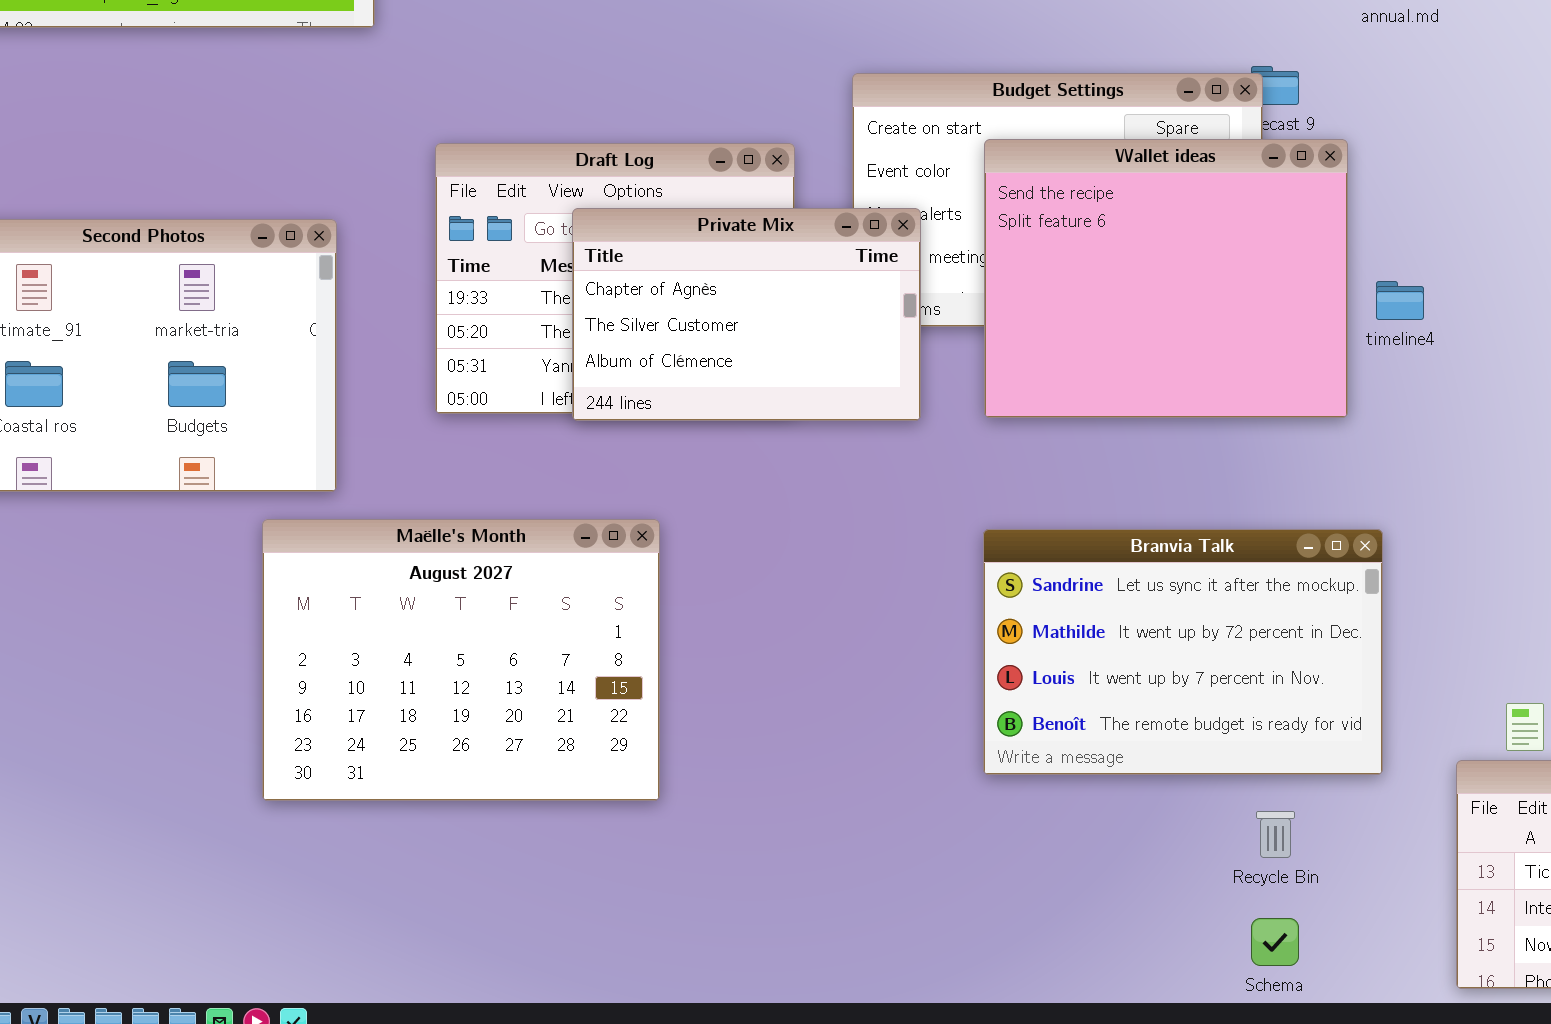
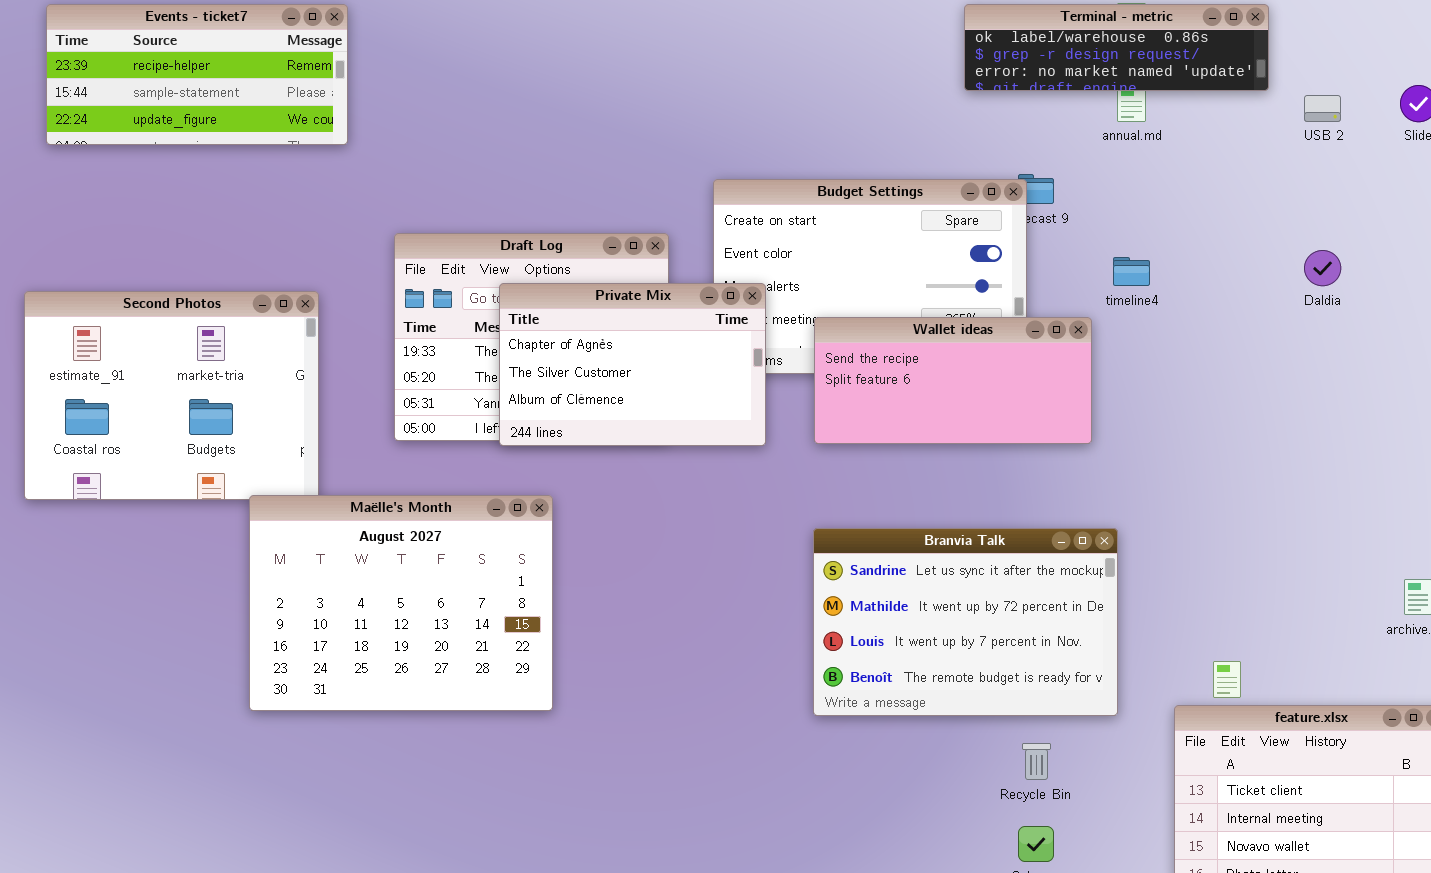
Wallet ideas: [984,139,1348,418] -> [814,317,1092,444], resized
timeline4: [1376,281,1424,320] -> [1113,257,1150,286], moved
Maëlle's Month: [262,519,660,801] -> [249,495,553,711], moved

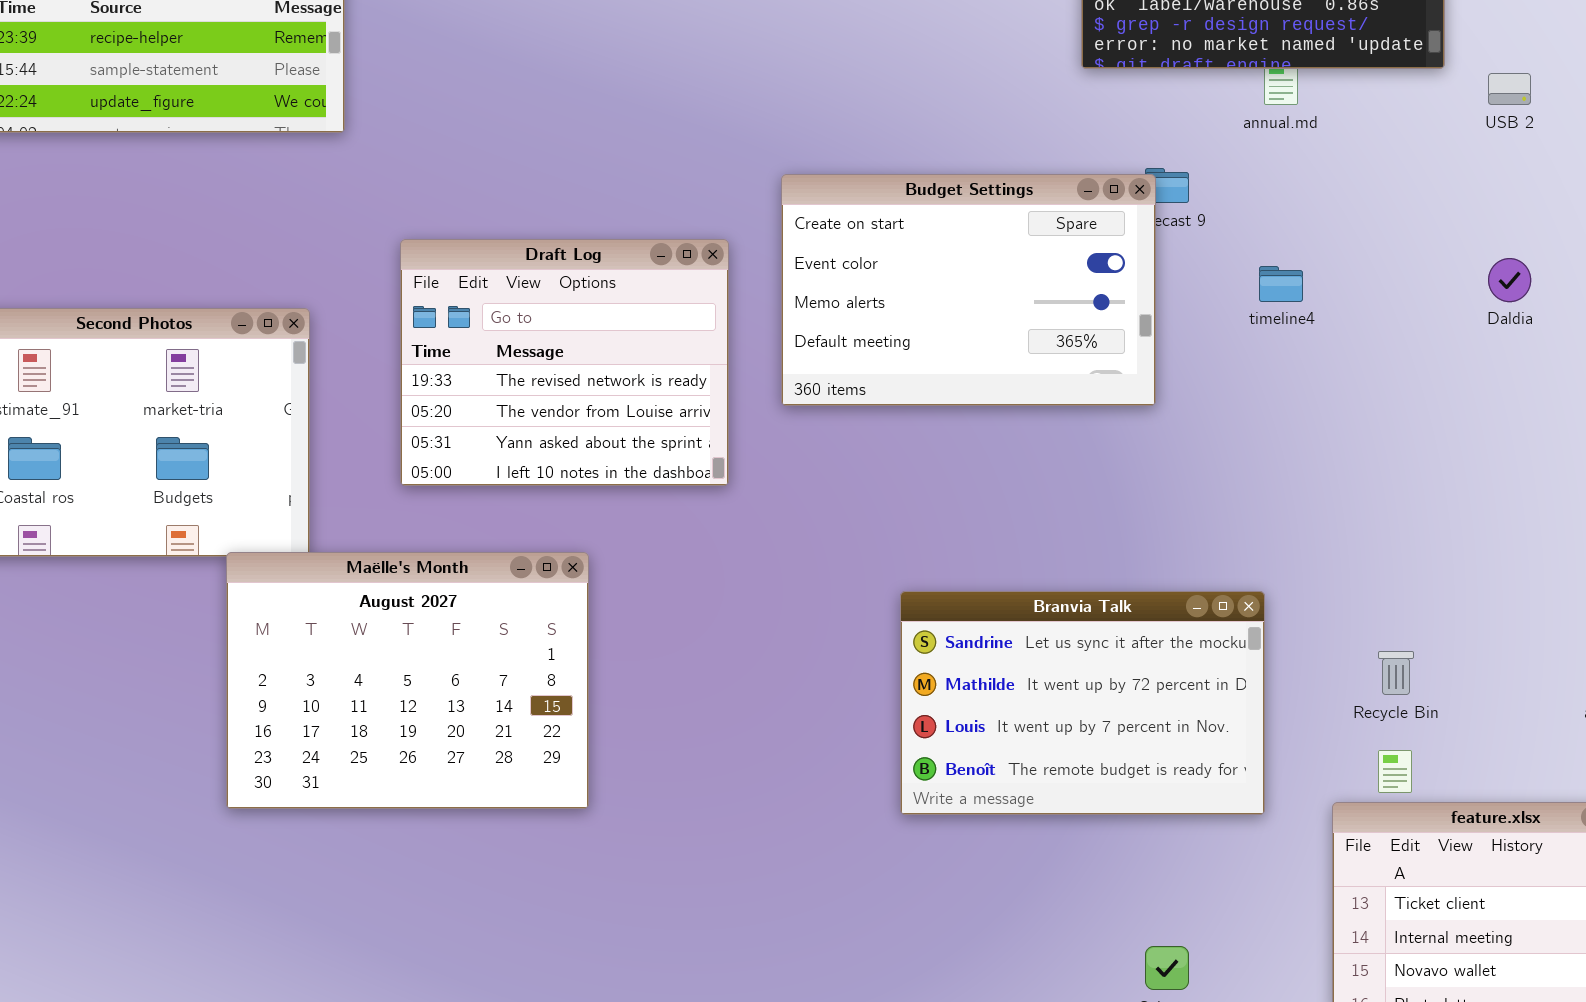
Private Mix: [499,283,766,446] -> none, closed
Wallet ideas: [814,317,1092,444] -> none, closed
Recycle Bin: [1022,743,1051,780] -> [1378,651,1414,695], moved

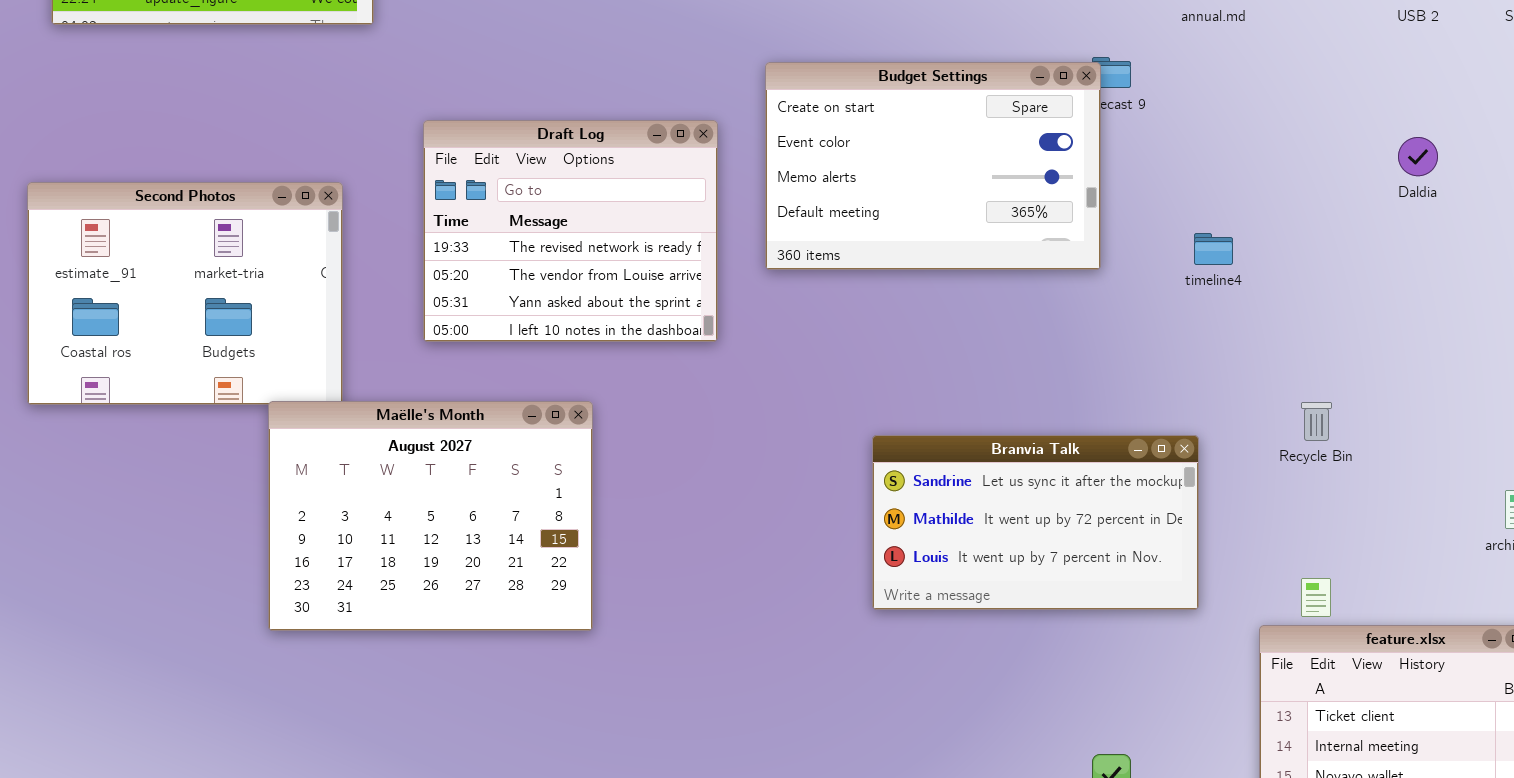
timeline4: [1259,266,1303,302] -> [1194,233,1233,265], moved
Branvia Talk: [900,591,1265,815] -> [872,435,1199,610], resized
Recycle Bin: [1378,651,1414,695] -> [1301,402,1332,441], moved

